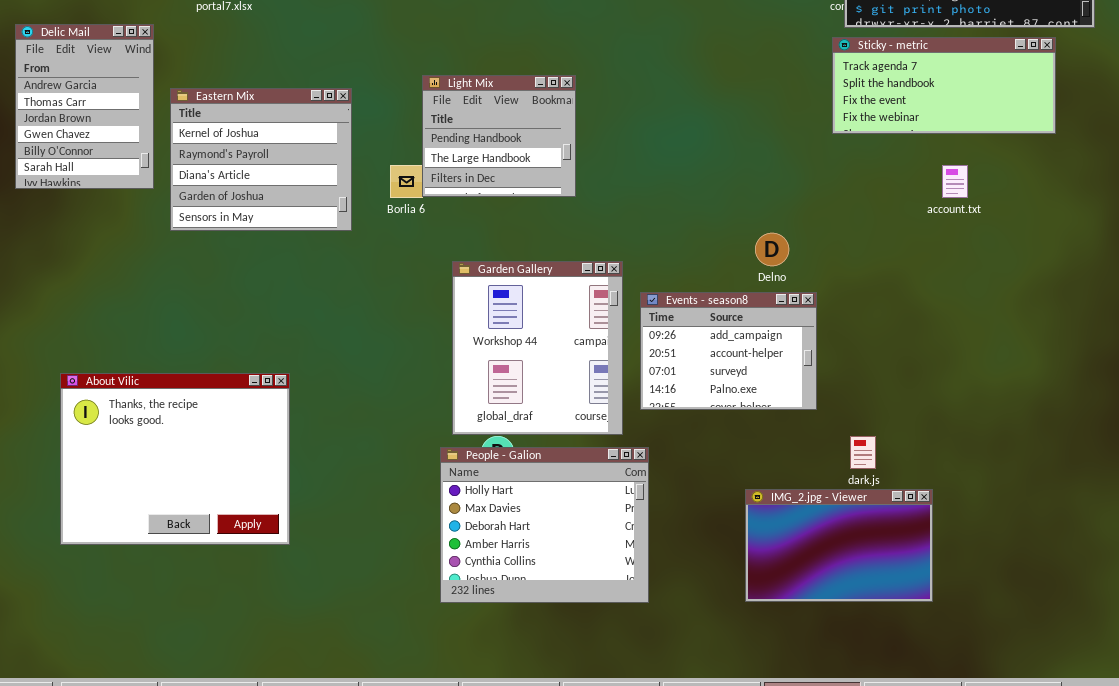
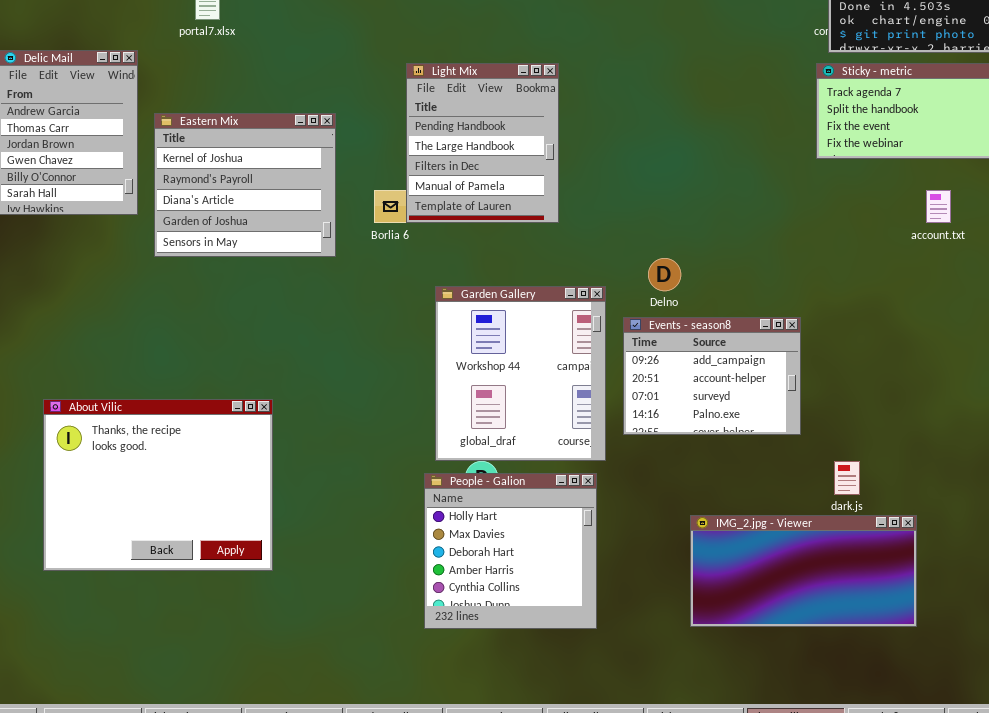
Light Mix: [422,75,576,197] -> [406,63,559,223], resized
Delno: [755,233,789,266] -> [648,258,681,291], moved
People - Galion: [440,447,649,603] -> [424,473,597,629], resized
IMG_2.jpg - Viewer: [745,489,933,602] -> [690,515,917,627], resized

